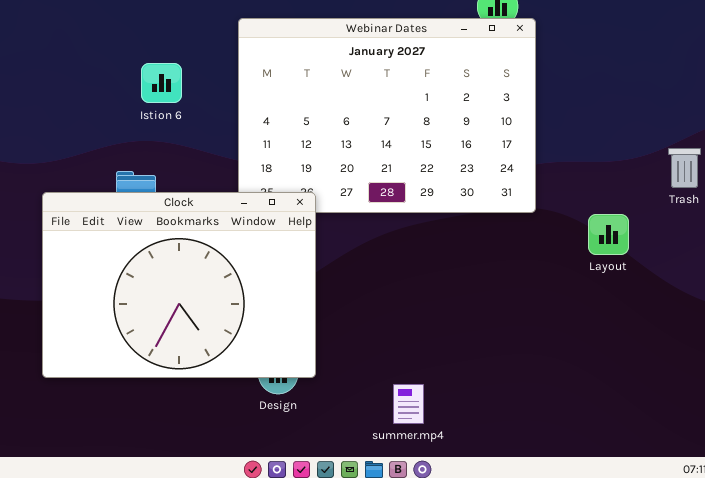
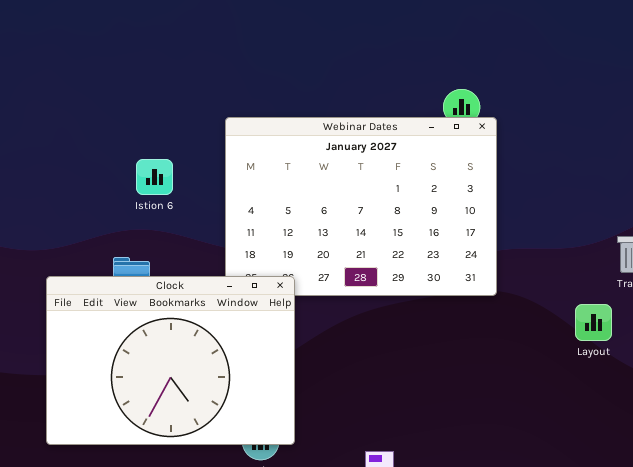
Layout: [588,214,629,255] -> [575,304,612,341], moved

